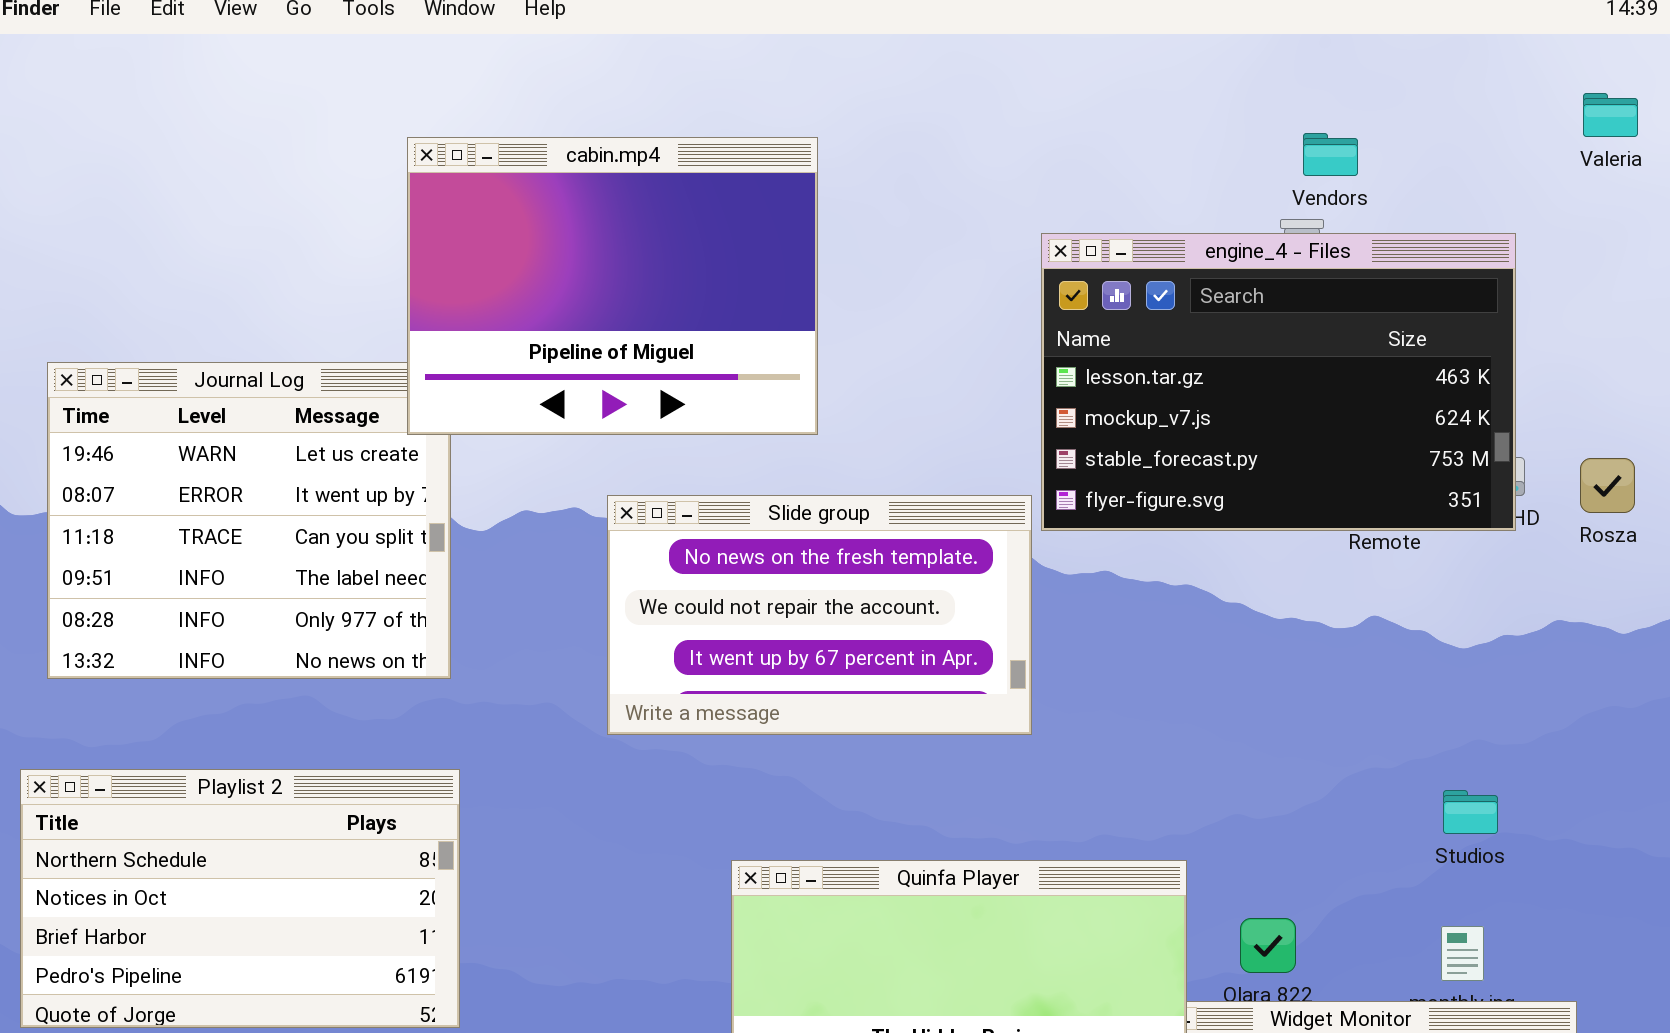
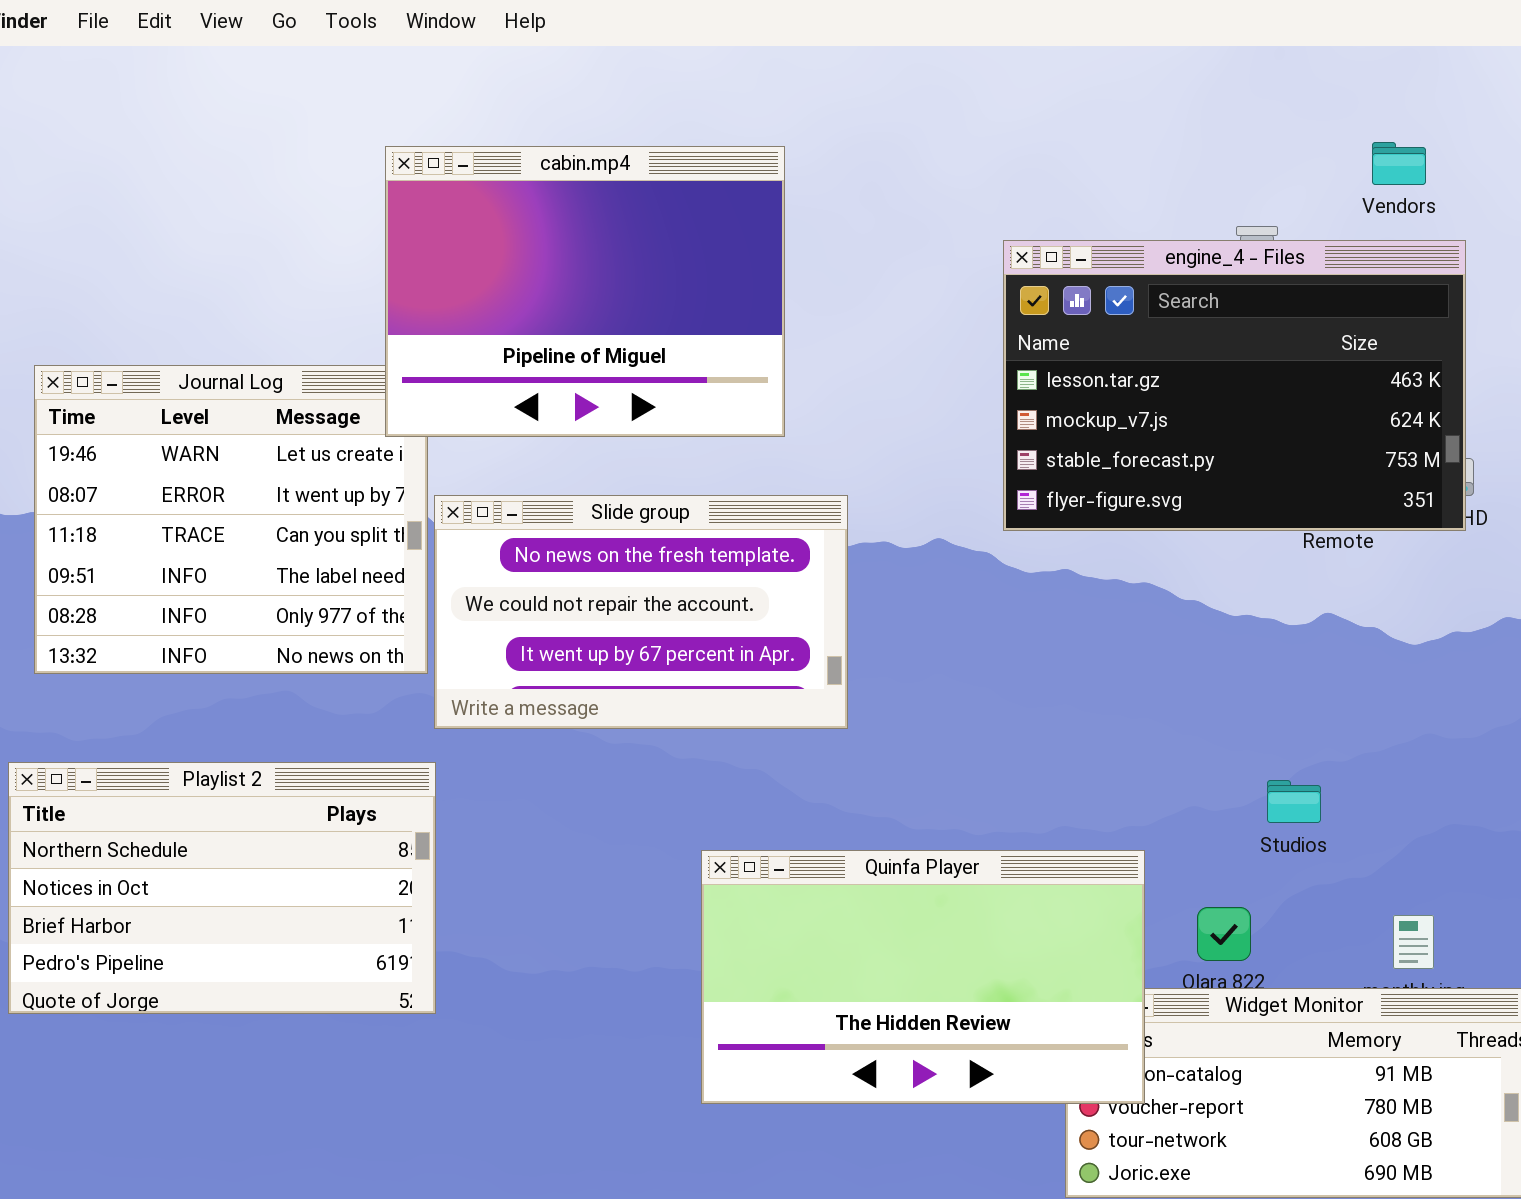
Vendors: [1303,133,1358,176] -> [1372,142,1426,185], moved
Slide group: [607,495,1032,735] -> [434,495,848,729], moved
Studios: [1443,790,1498,834] -> [1267,780,1321,823], moved

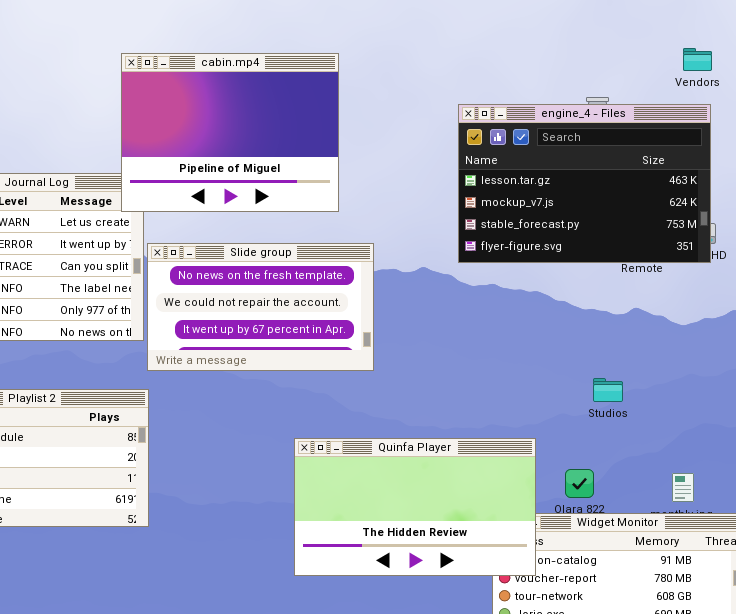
Vendors: [1372,142,1426,185] -> [683,48,712,71], moved
Studios: [1267,780,1321,823] -> [593,378,623,402], moved

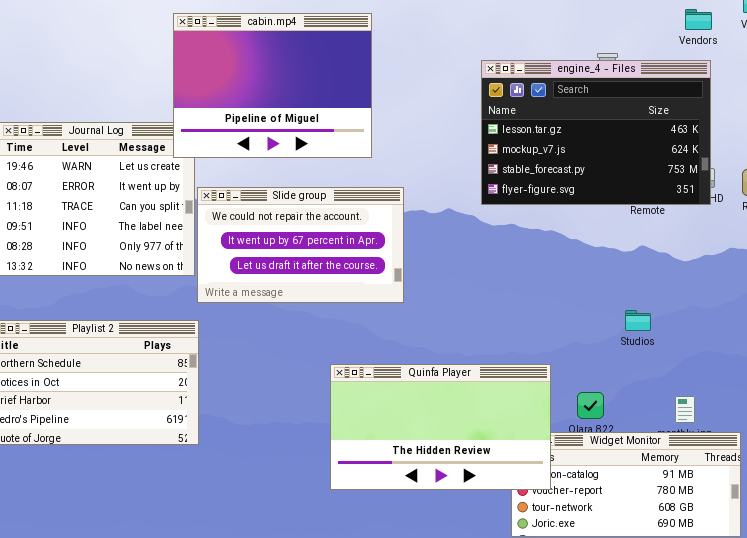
Slide group: [147,243,374,371] -> [197,187,404,303], scrolled down 1 row
Studios: [593,378,623,402] -> [625,310,651,331], moved

